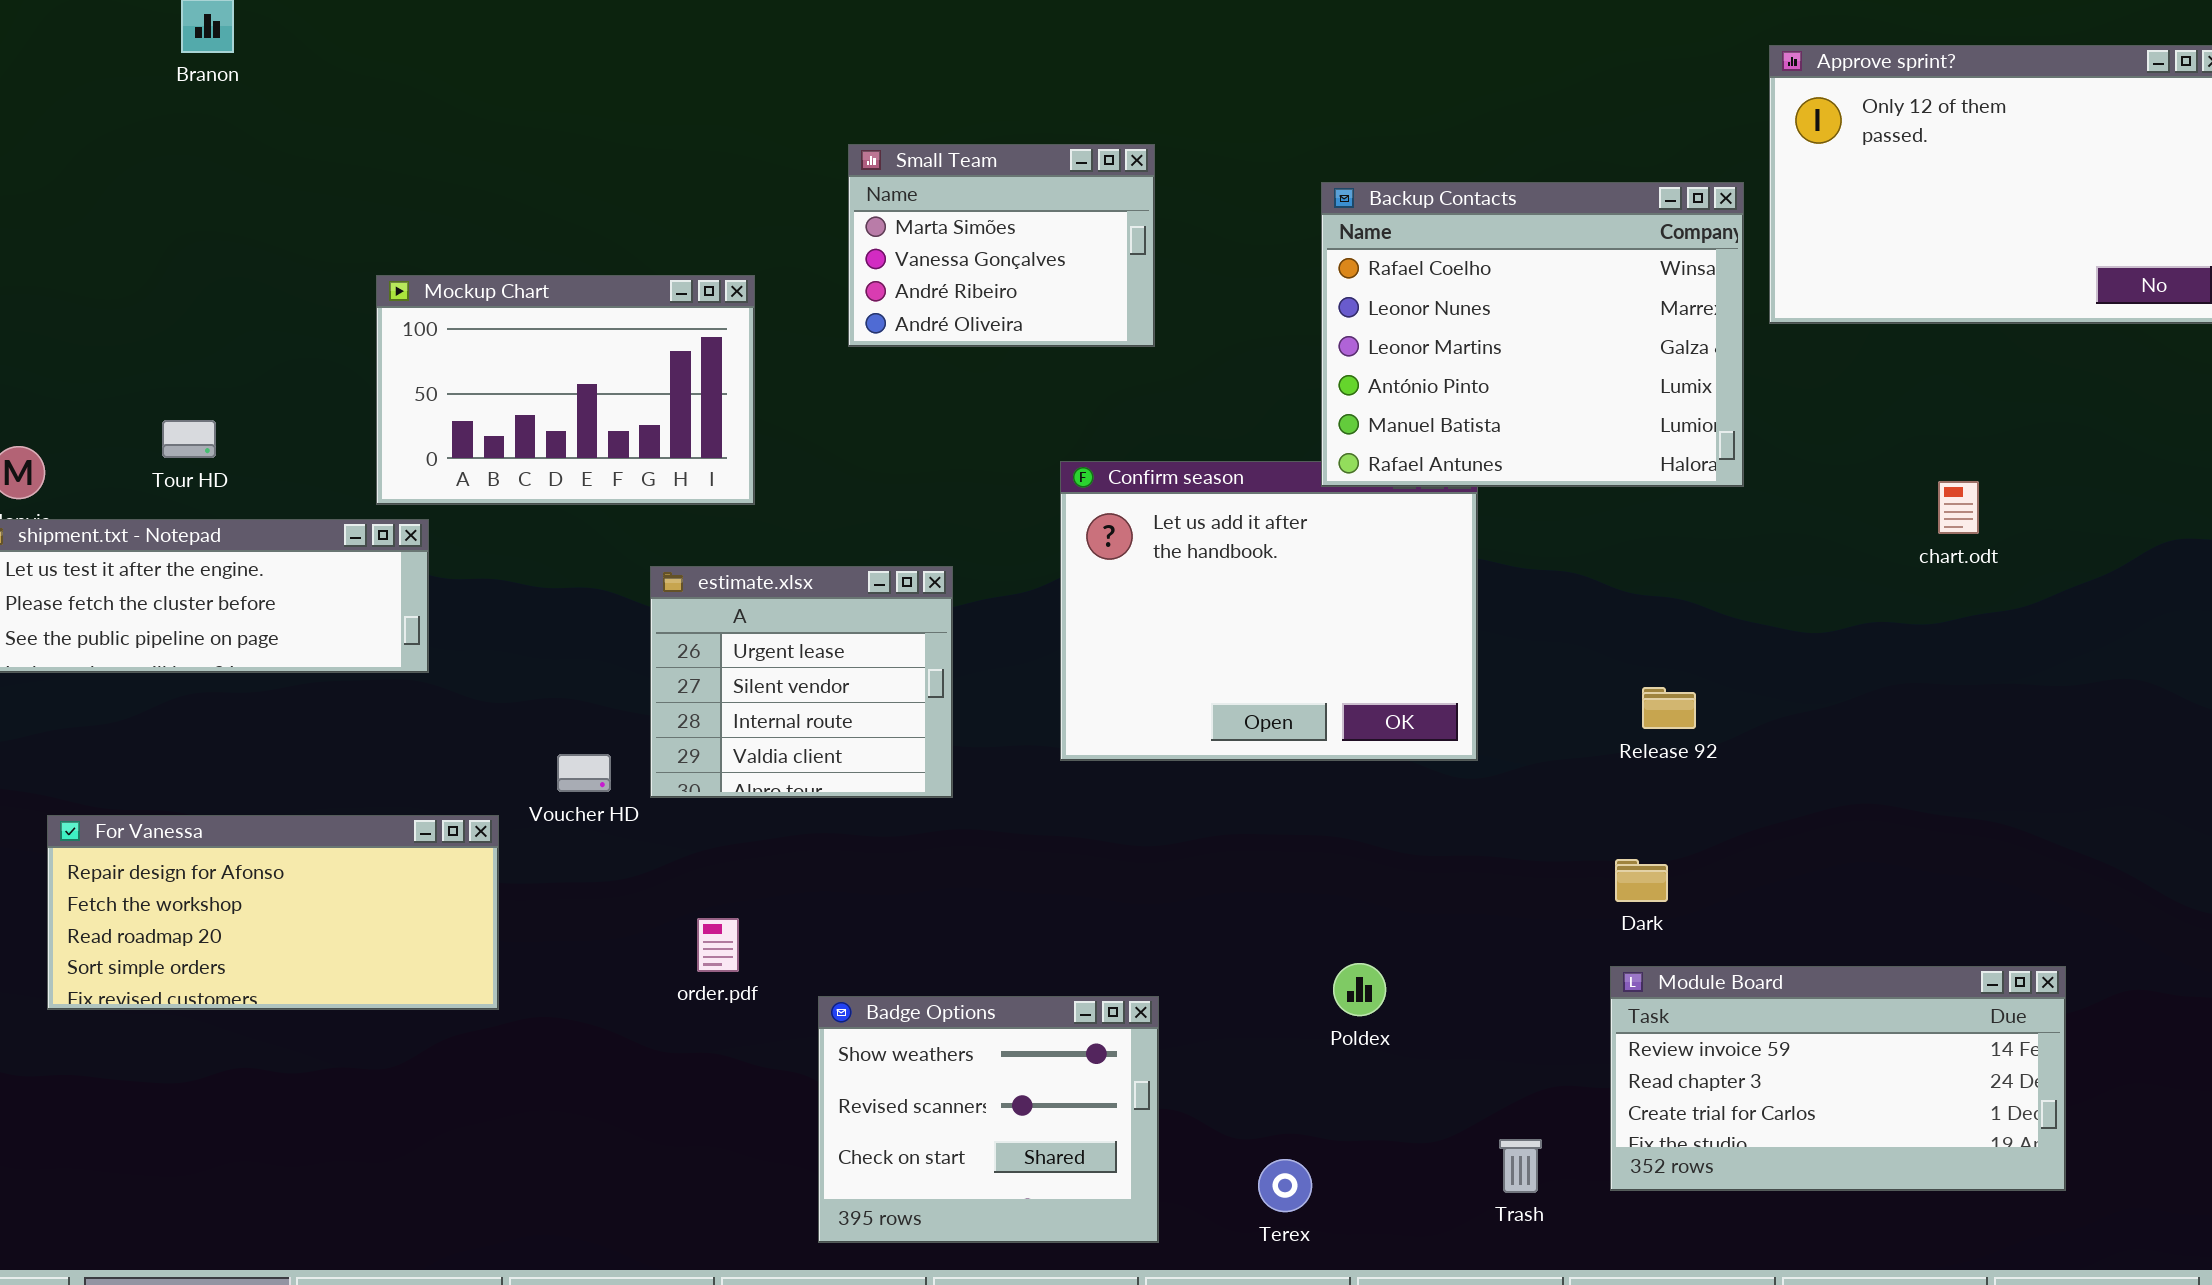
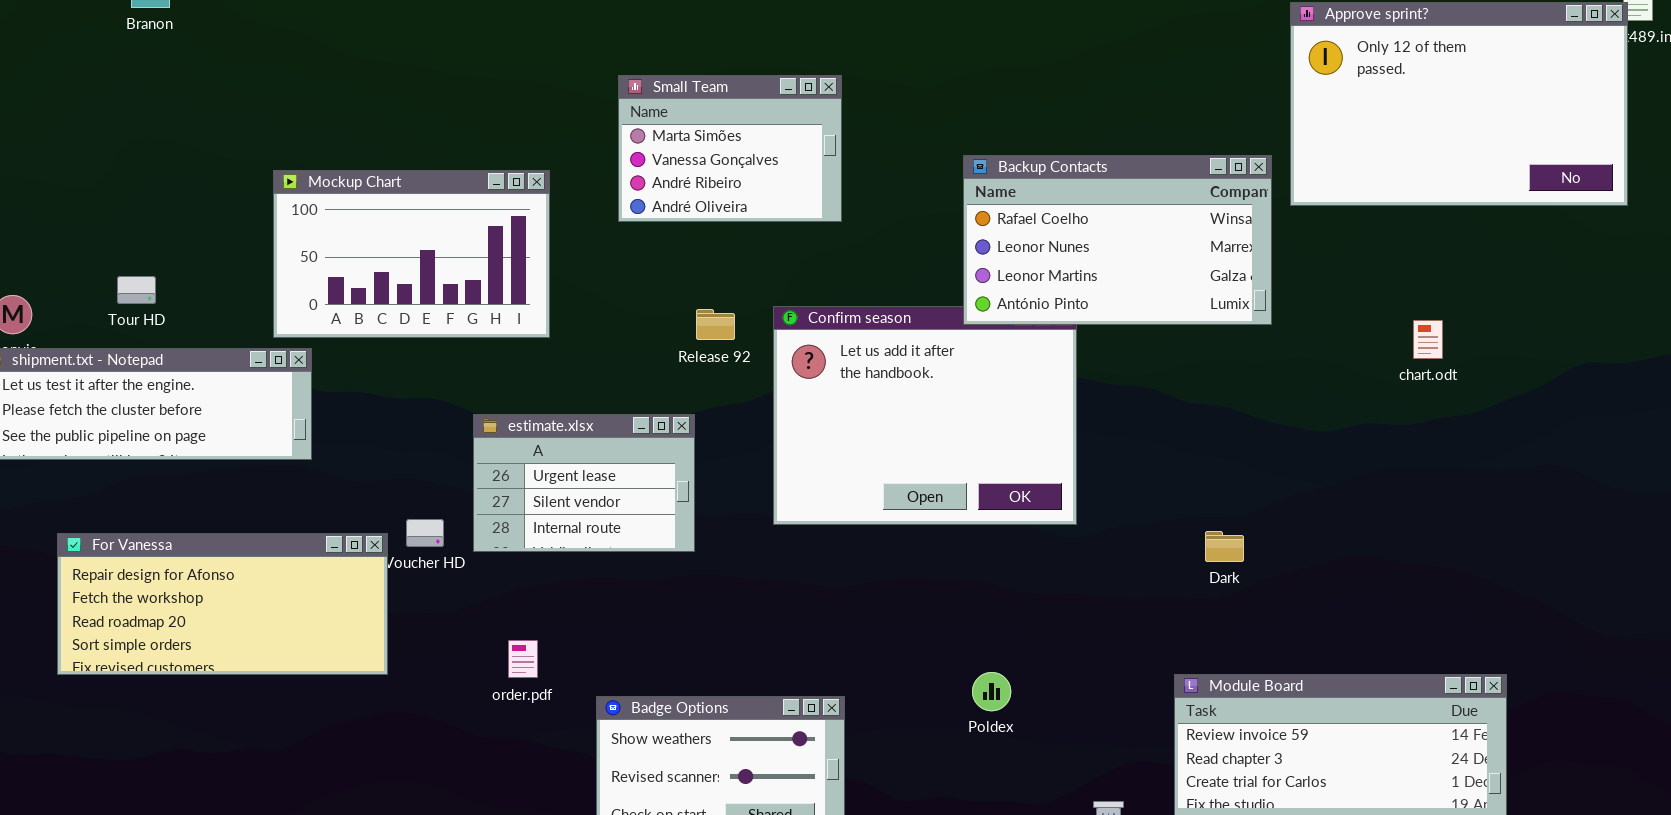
Backup Contacts: [1321,182,1744,487] -> [963,155,1272,325], resized
estimate.xlsx: [650,566,953,798] -> [473,414,695,552], resized
Release 92: [1642,687,1696,729] -> [696,309,735,340], moved
For Vanessa: [47,815,499,1010] -> [57,533,388,675], moved
Dark: [1615,859,1668,902] -> [1205,531,1244,562], moved

